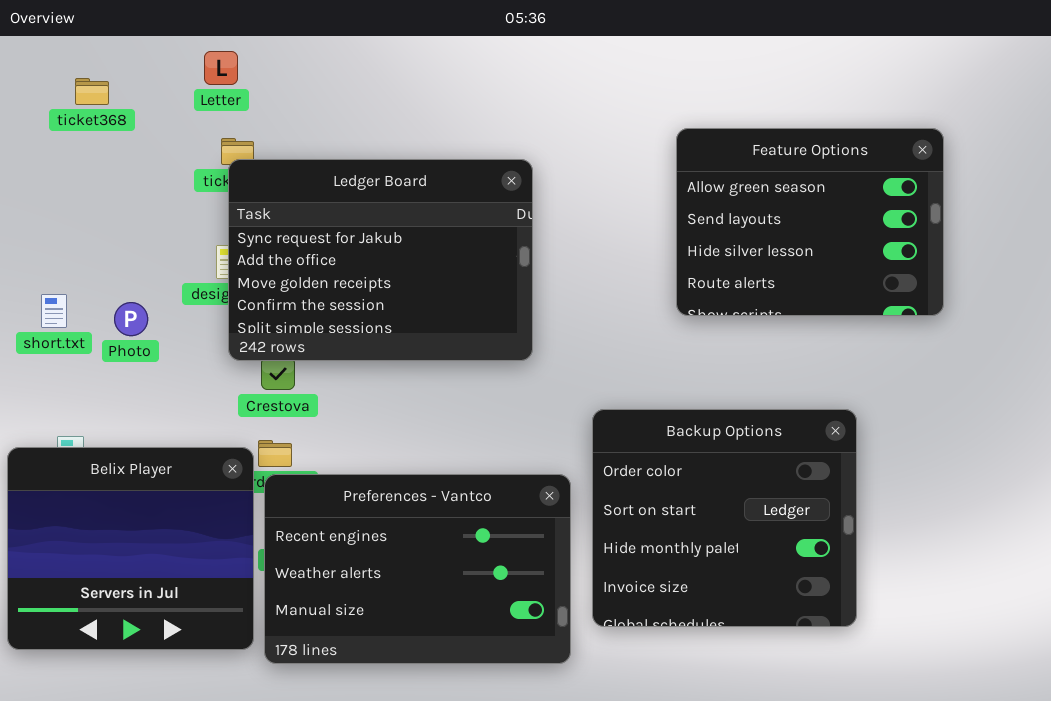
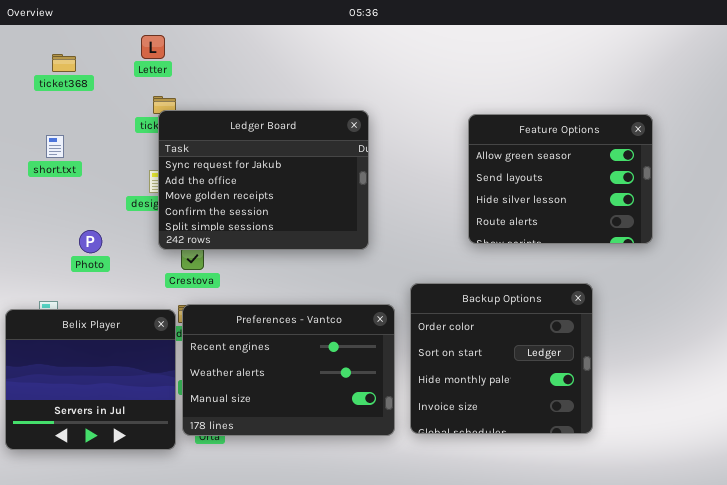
Feature Options: [676,128,944,316] -> [468,114,653,244], moved
short.txt: [41,294,67,328] -> [46,135,64,158], moved
Photo: [114,302,148,336] -> [79,230,102,253], moved
Preferences - Vantco: [264,474,571,664] -> [182,304,395,436], moved

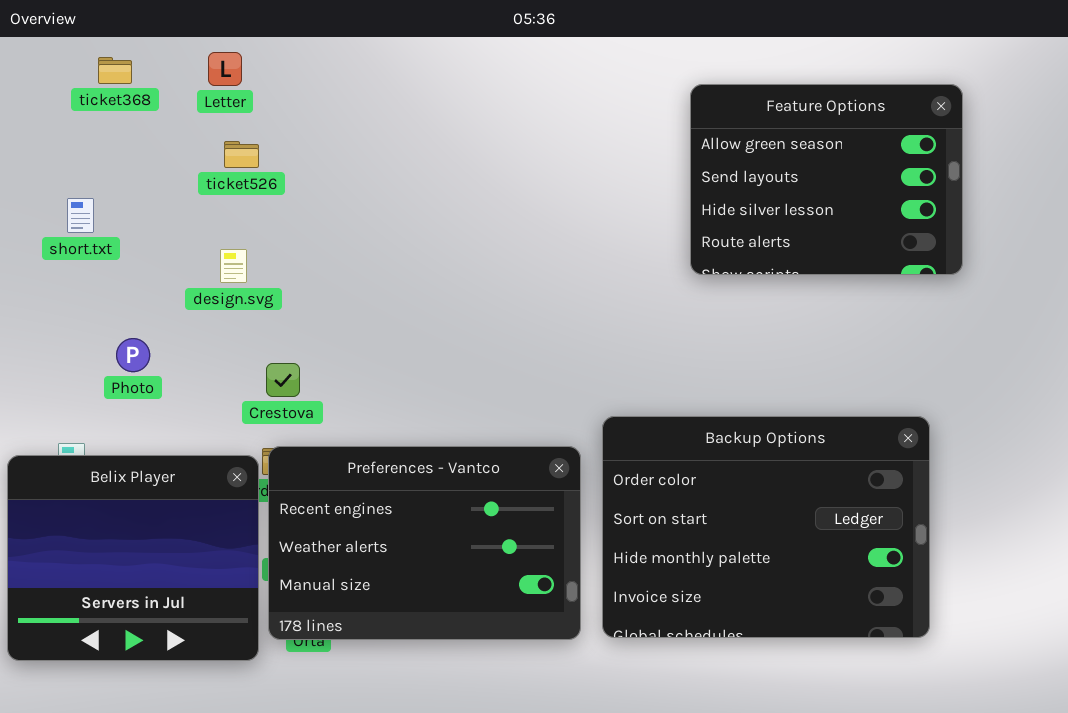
ticket368: [52,54,76,72] -> [98,57,132,84], moved
Ledger Board: [158,110,369,250] -> none, closed
Feature Options: [468,114,653,244] -> [690,84,963,275], moved
Backup Options: [410,283,593,434] -> [602,416,930,638], resized

